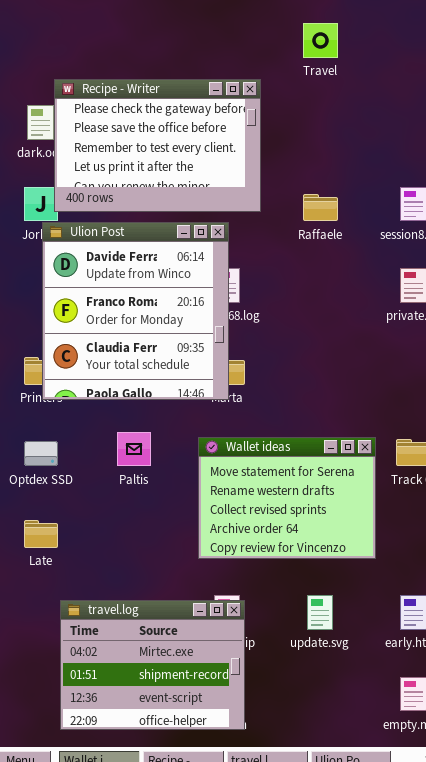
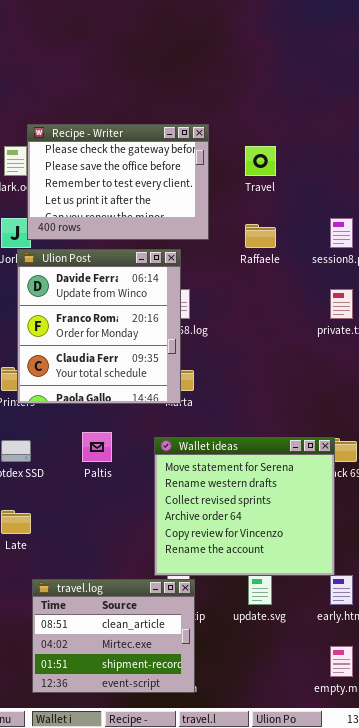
Travel: [303,23,338,58] -> [245,146,276,176], moved
Wallet ideas: [198,437,376,559] -> [154,437,335,576], resized
travel.log: [60,600,245,730] -> [32,579,195,693], scrolled up 1 row

